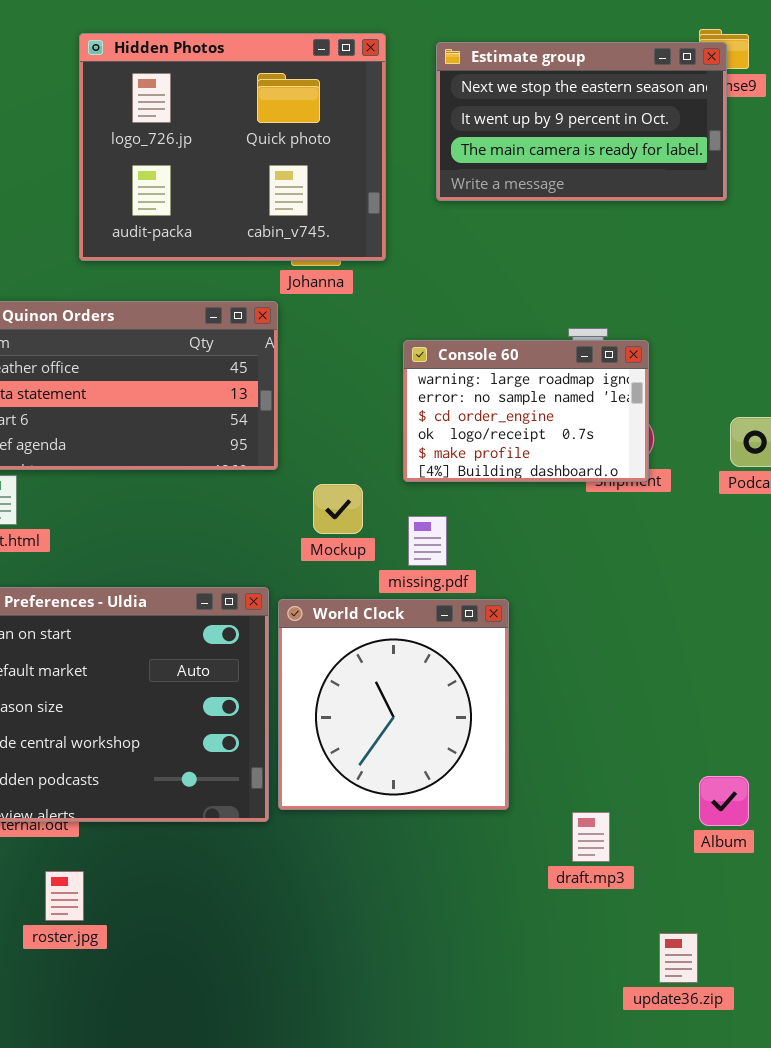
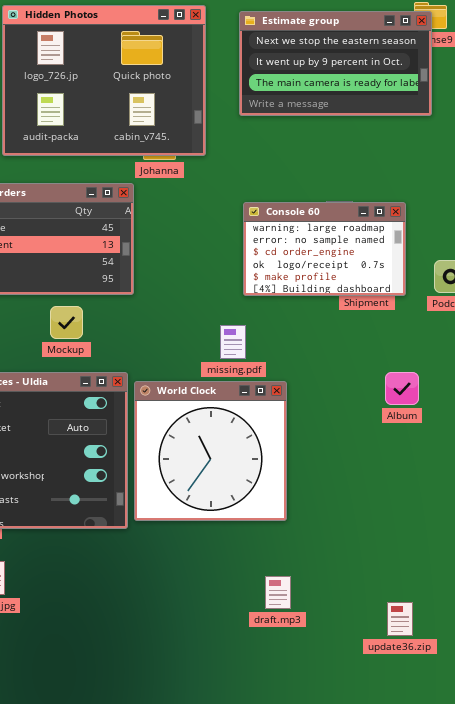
Console 60: [403,340,649,482] -> [243,202,406,296], moved
Mockup: [313,484,363,534] -> [50,306,83,339], moved
Album: [699,776,749,826] -> [385,372,419,405], moved
draft.mp3: [572,812,610,862] -> [265,576,291,609], moved

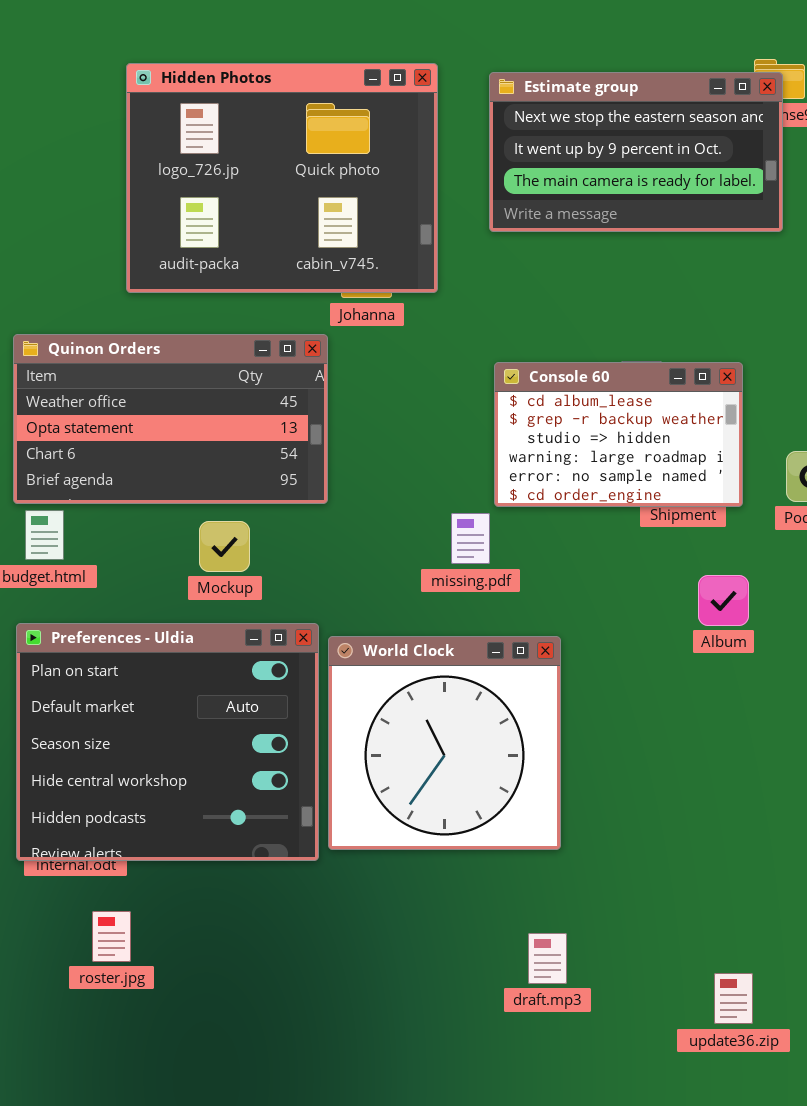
Console 60: [243,202,406,296] -> [494,362,743,507], scrolled up 3 rows
missing.pdf: [220,325,246,359] -> [451,513,490,564], moved
Album: [385,372,419,405] -> [698,575,749,626], moved

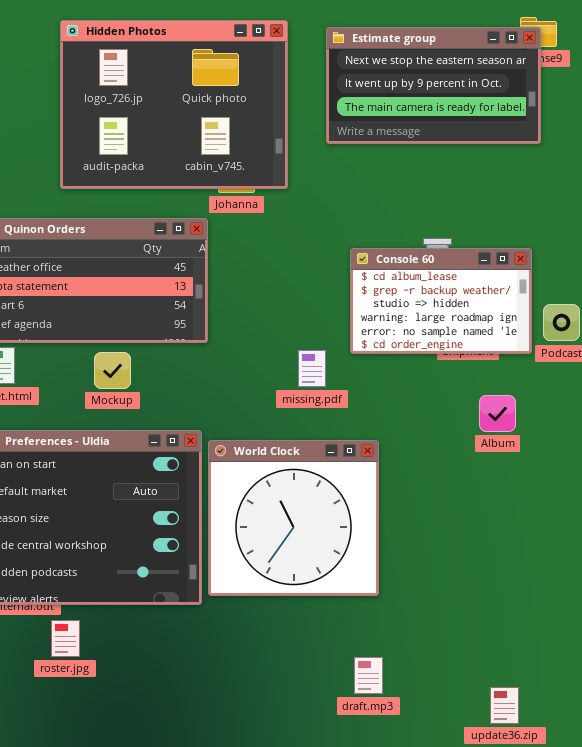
Console 60: [494,362,743,507] -> [350,248,532,354], moved
Mockup: [199,521,250,572] -> [94,352,131,389], moved
roster.jpg: [92,911,131,962] -> [51,620,80,657], moved

